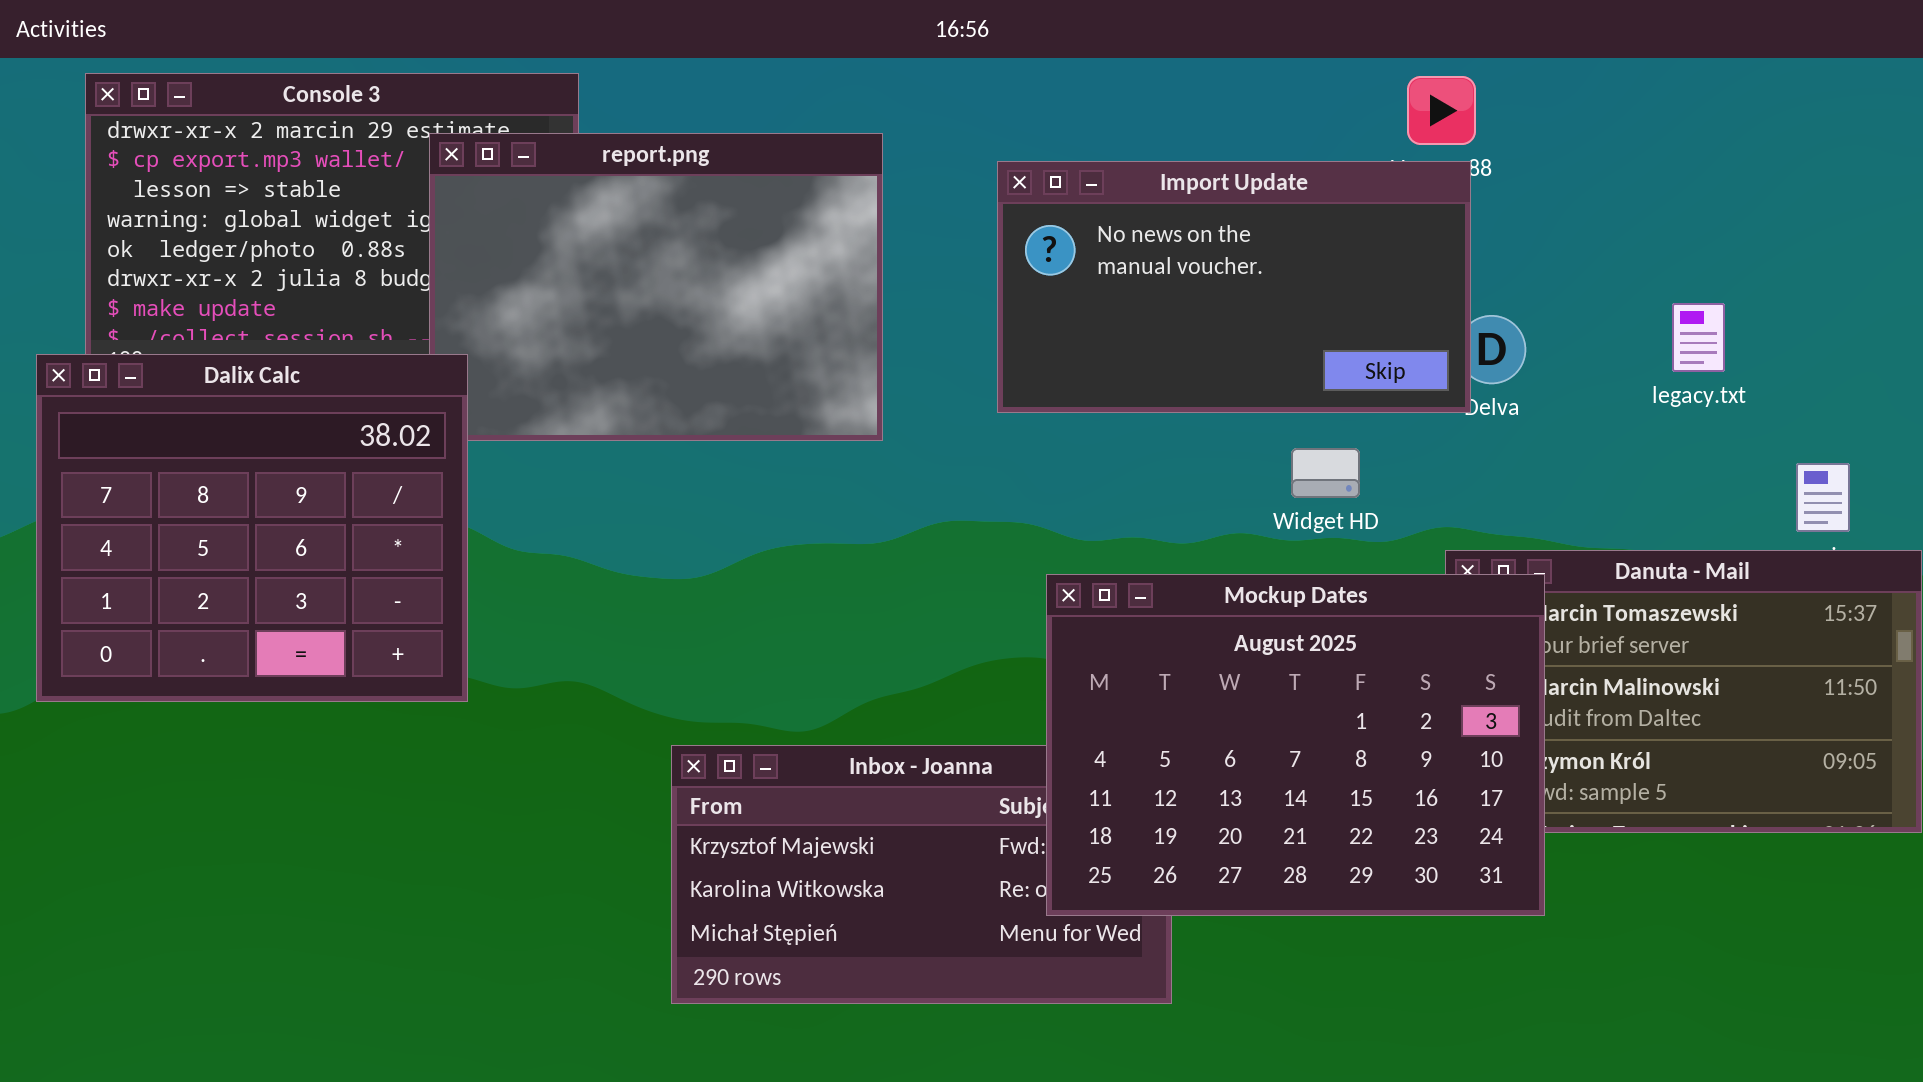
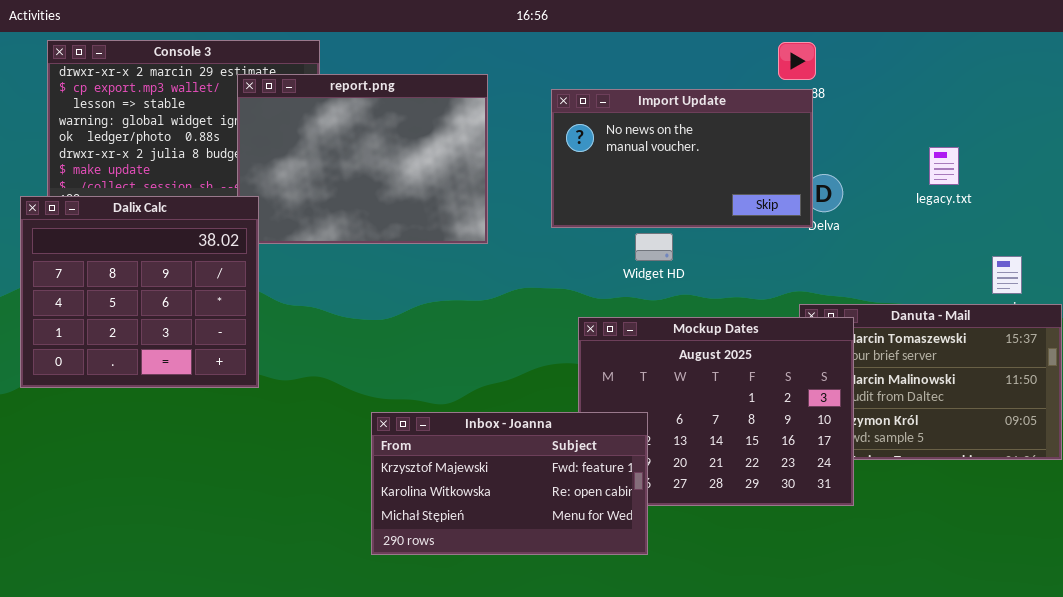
legacy.txt: [1672,303,1725,372] -> [929,147,959,185], moved
Widget HD: [1291,448,1360,498] -> [635,233,673,261], moved
Inbox - Joanna: [671,745,1172,1004] -> [371,412,648,555], raised

